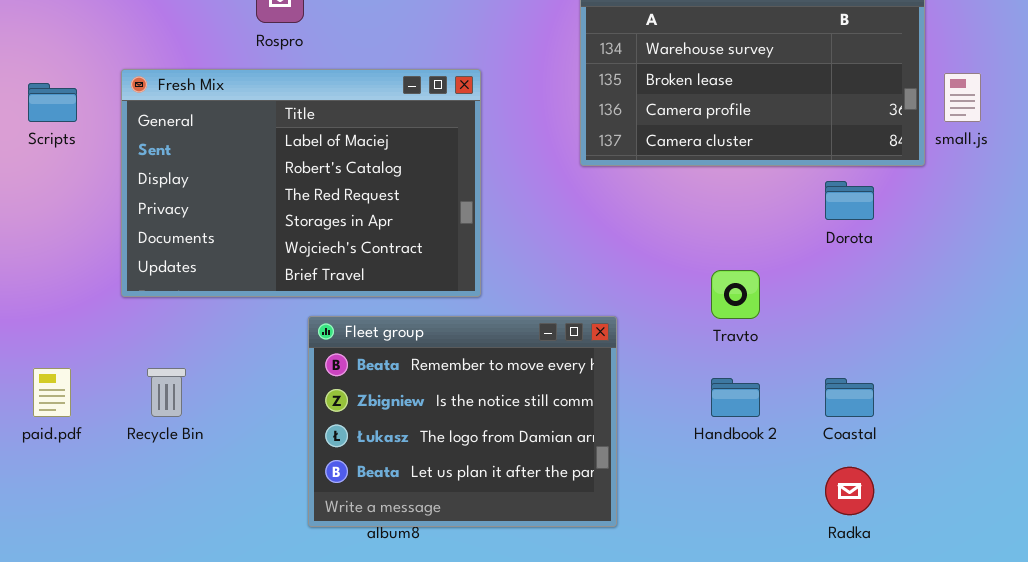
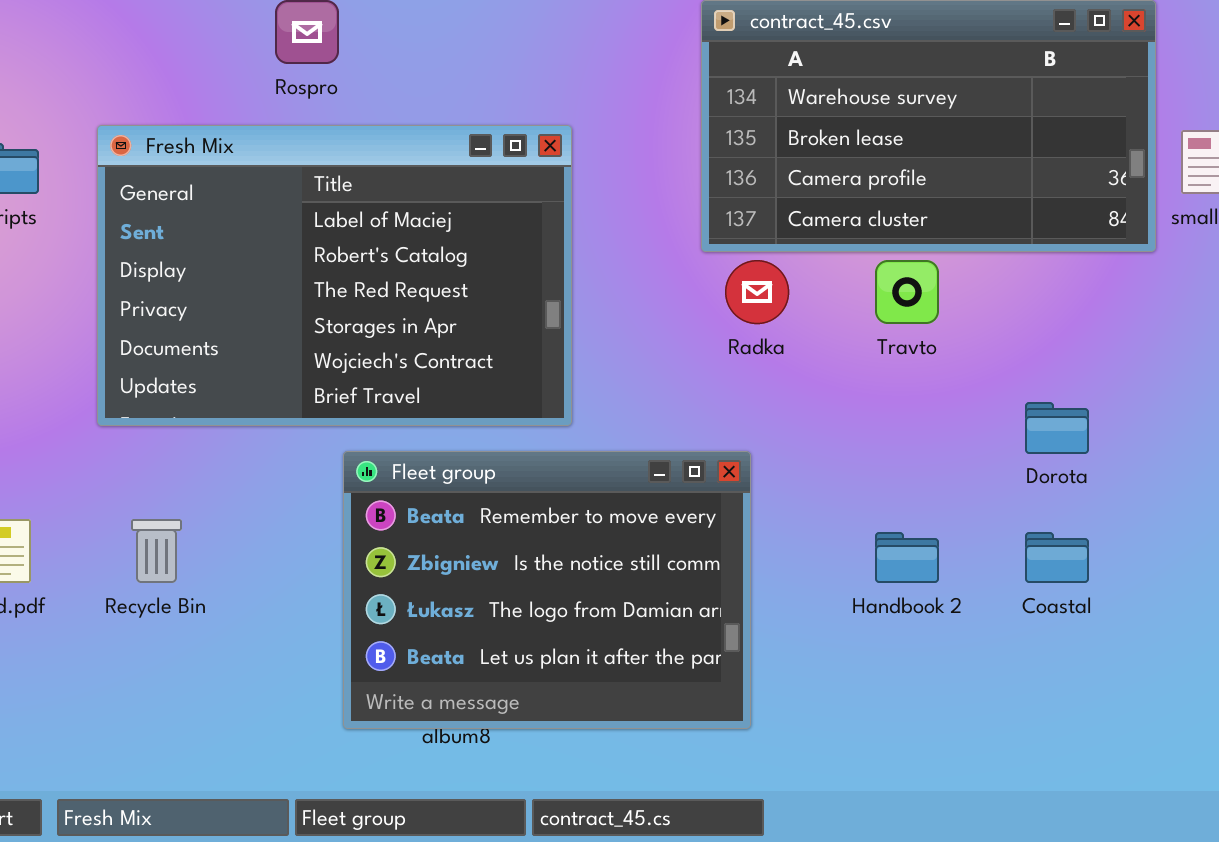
Dorota: [825,181,874,220] -> [1025,402,1089,454], moved
Travto: [711,270,760,319] -> [875,260,939,324], moved
Radka: [825,467,874,515] -> [725,260,789,324], moved

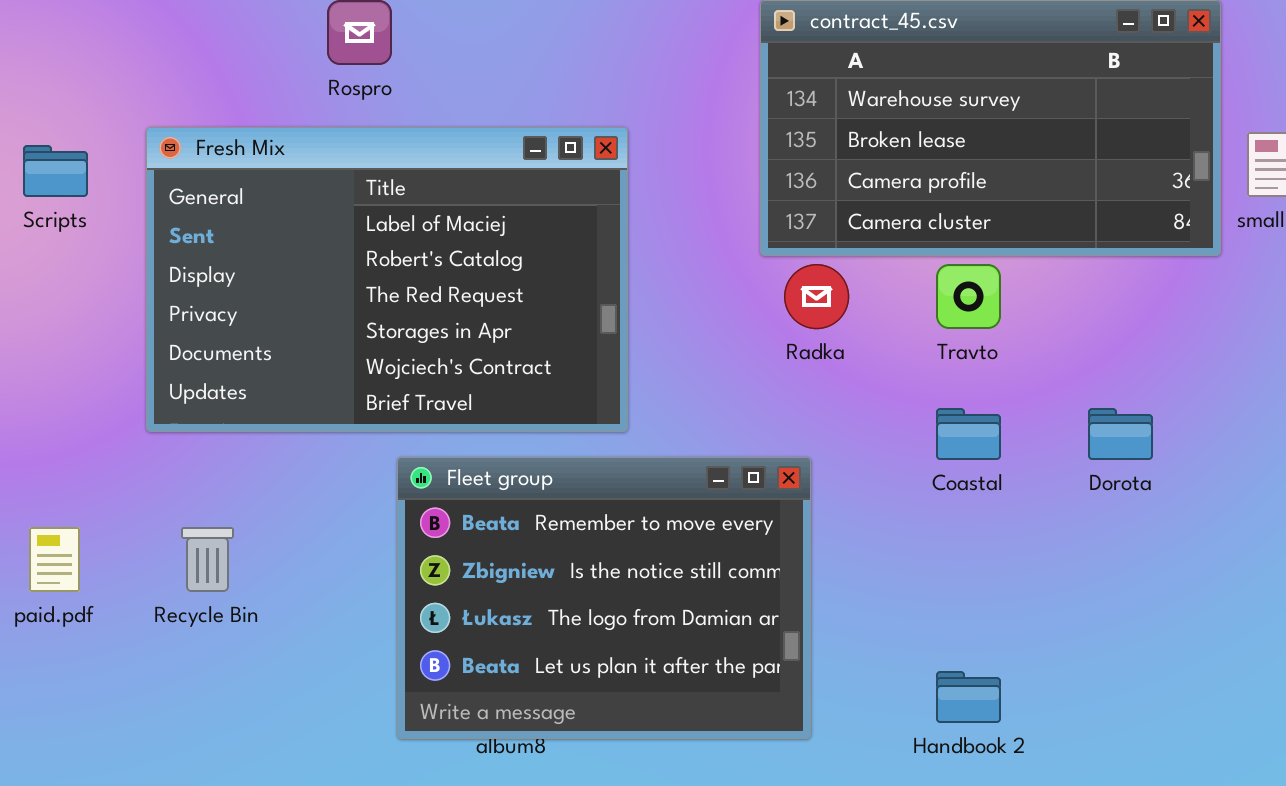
Handbook 2: [875,532,939,583] -> [936,671,1001,723], moved
Coastal: [1025,532,1089,583] -> [936,408,1001,460], moved

